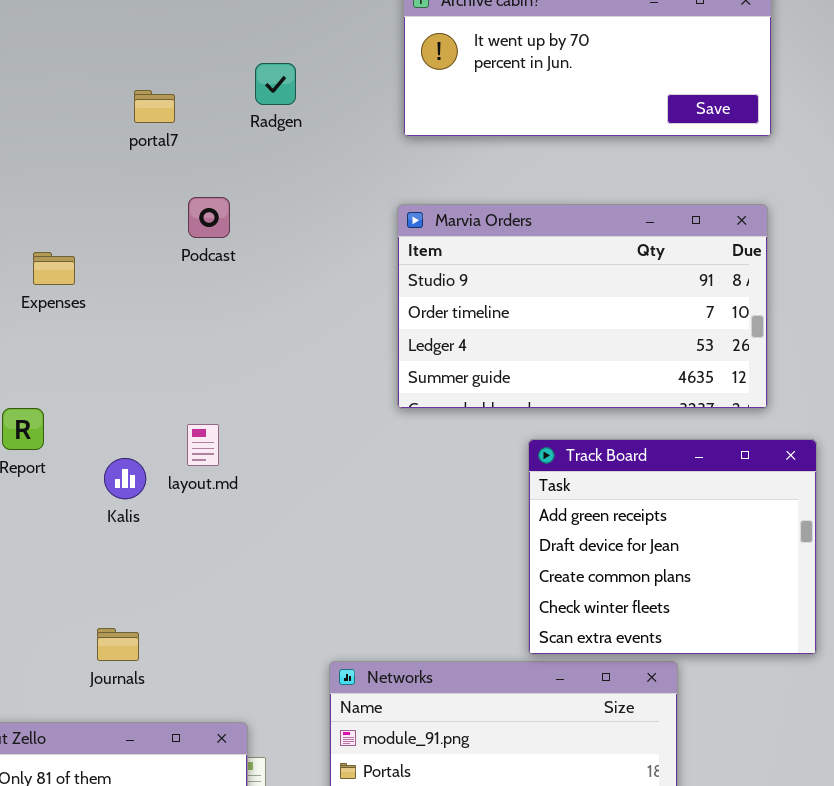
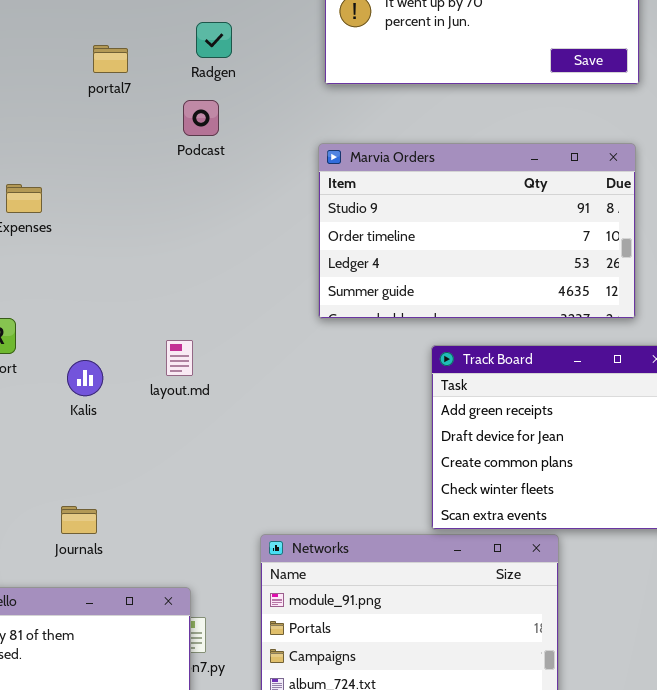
Podcast: [188,197,230,238] -> [183,100,219,136], moved
layout.md: [187,424,219,466] -> [166,340,193,376], moved

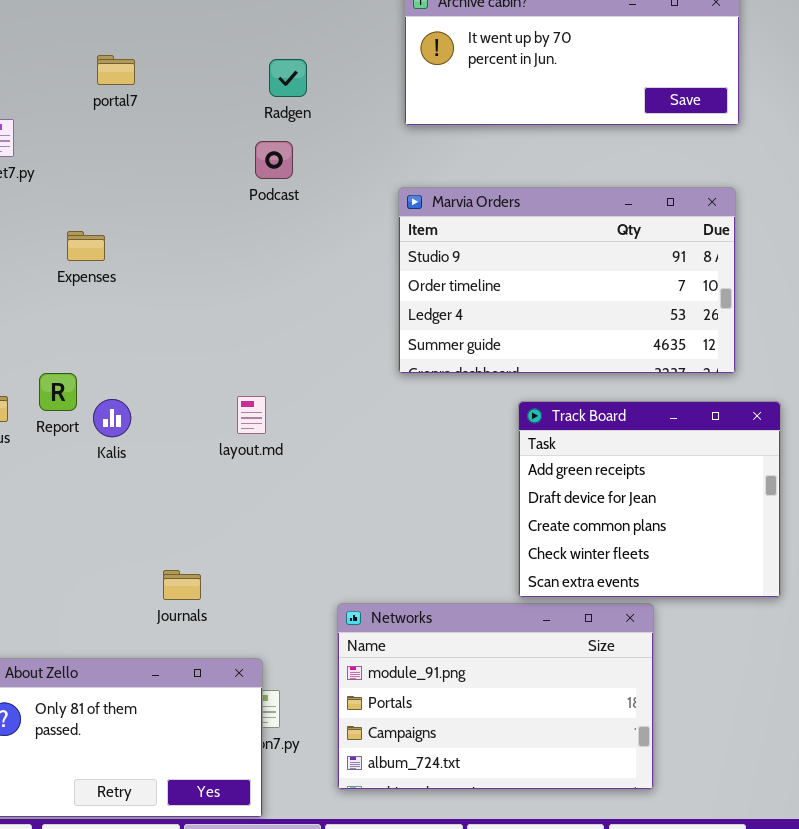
portal7: [93,45,128,73] -> [97,55,135,85], moved
Kalis: [67,360,103,396] -> [93,399,131,437], moved
Journals: [61,506,97,534] -> [163,570,201,600], moved

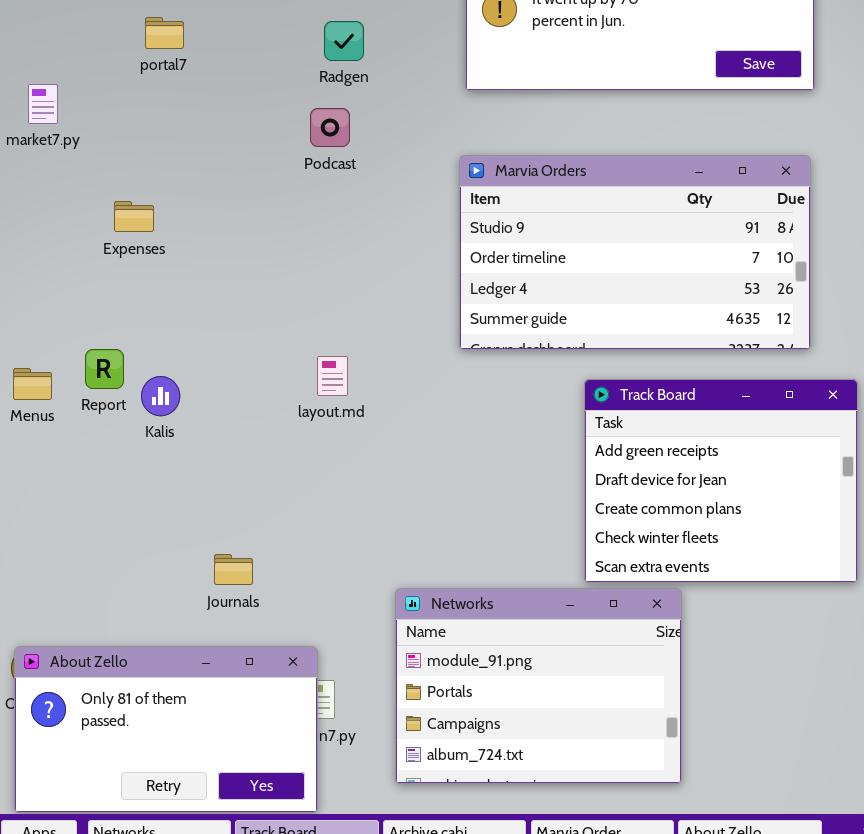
layout.md: [237,396,266,434] -> [317,356,348,396], moved
Networks: [337,603,654,790] -> [395,588,682,784], resized

